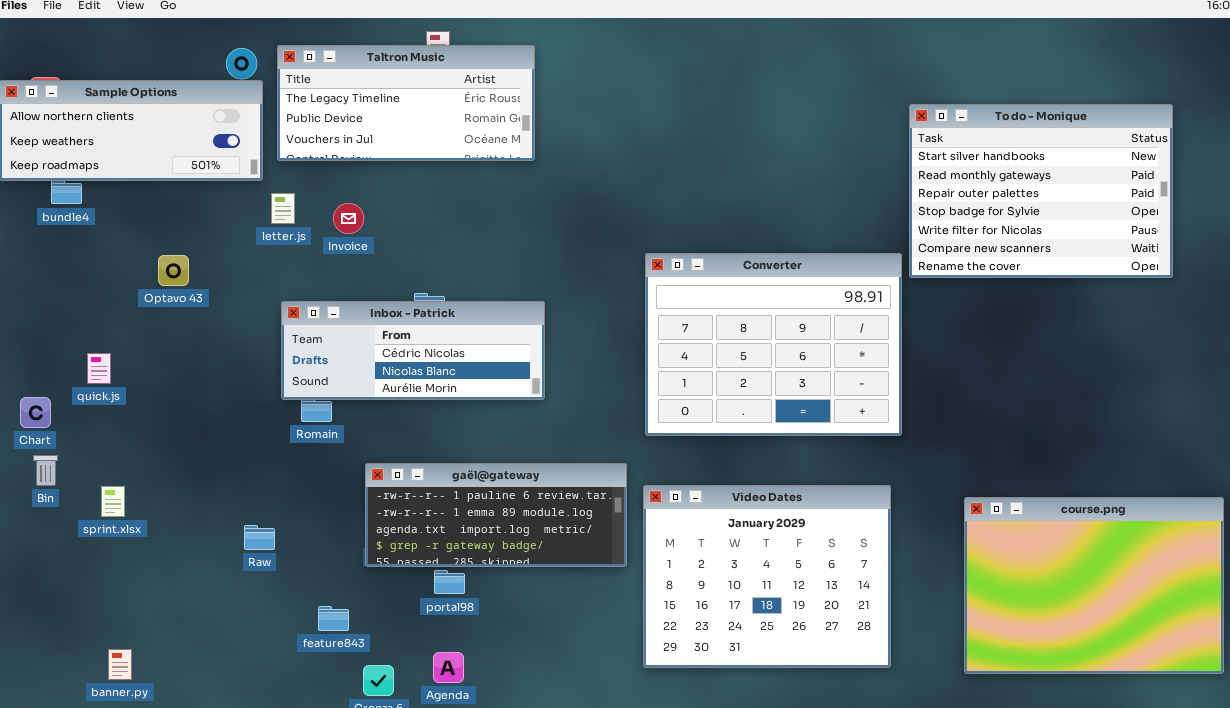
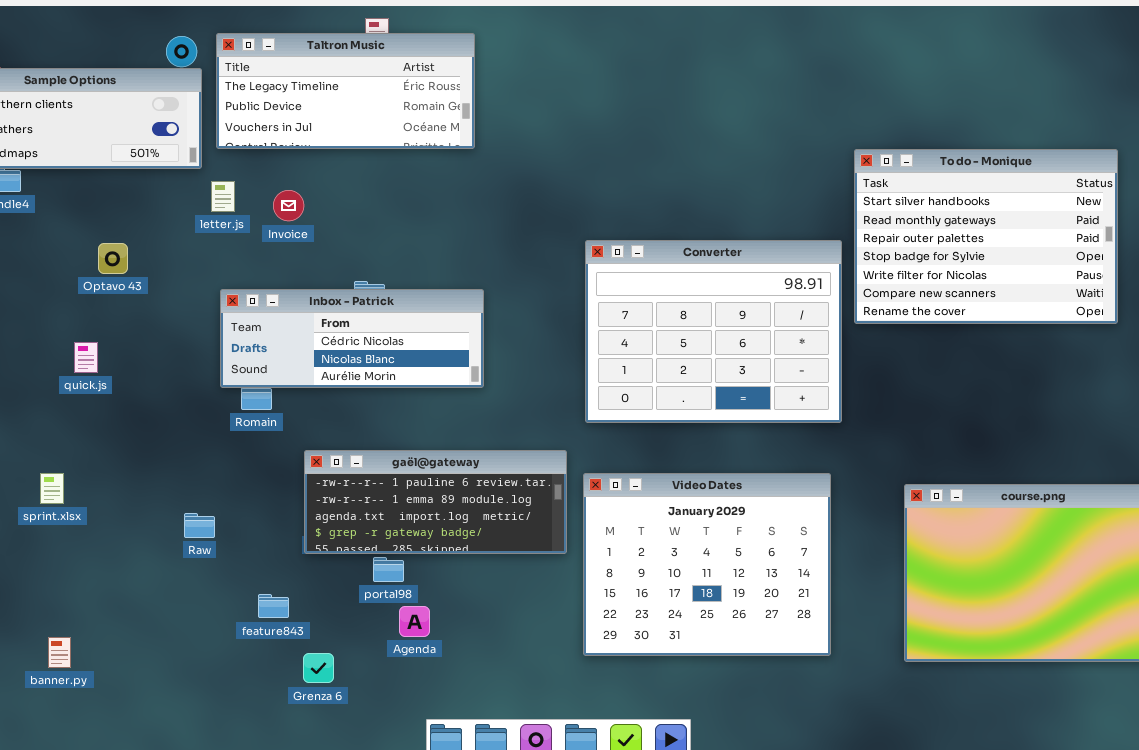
To do - Monique: [909,104,1173,278] -> [854,149,1118,324], moved
quick.js: [87,353,111,384] -> [74,342,98,373], moved
Agenda: [433,652,464,683] -> [399,606,430,637], moved

